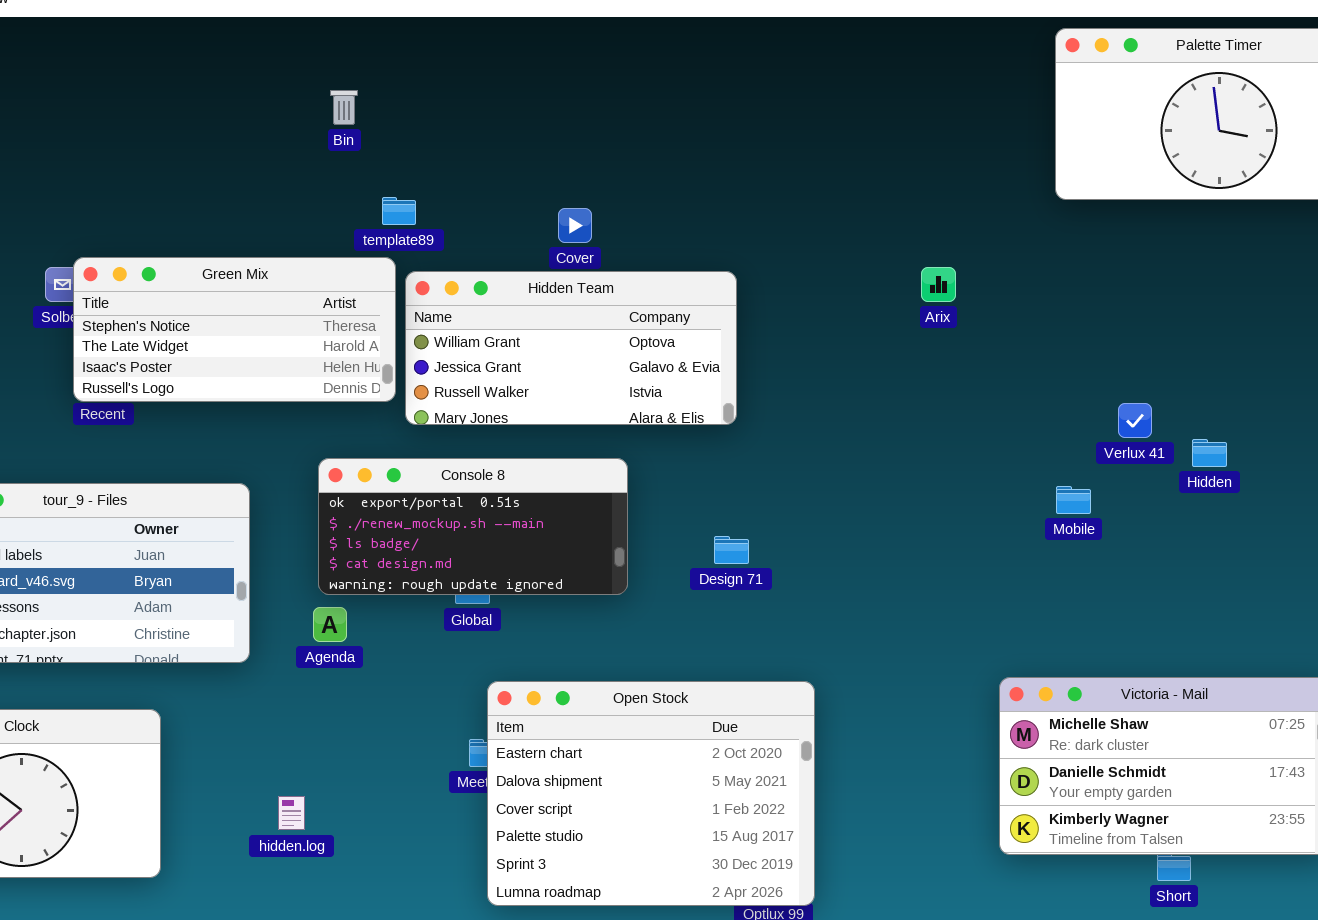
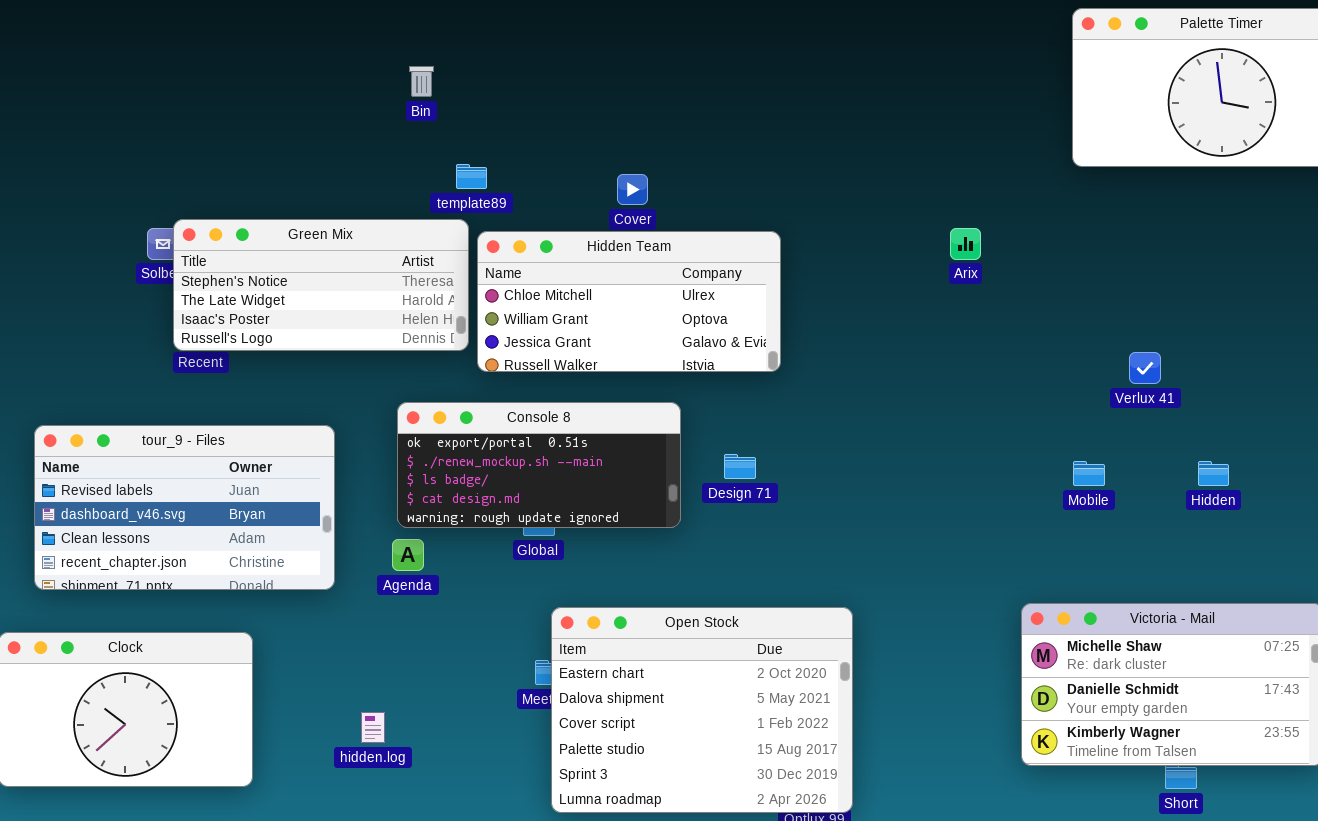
Hidden Team: [405,271,737,425] -> [477,231,781,372], scrolled up 1 row
Hidden: [1192,439,1227,467] -> [1198,461,1229,486], moved
Mobile: [1056,486,1091,514] -> [1073,461,1105,486], moved
Design 71: [714,536,749,564] -> [724,454,756,479], moved

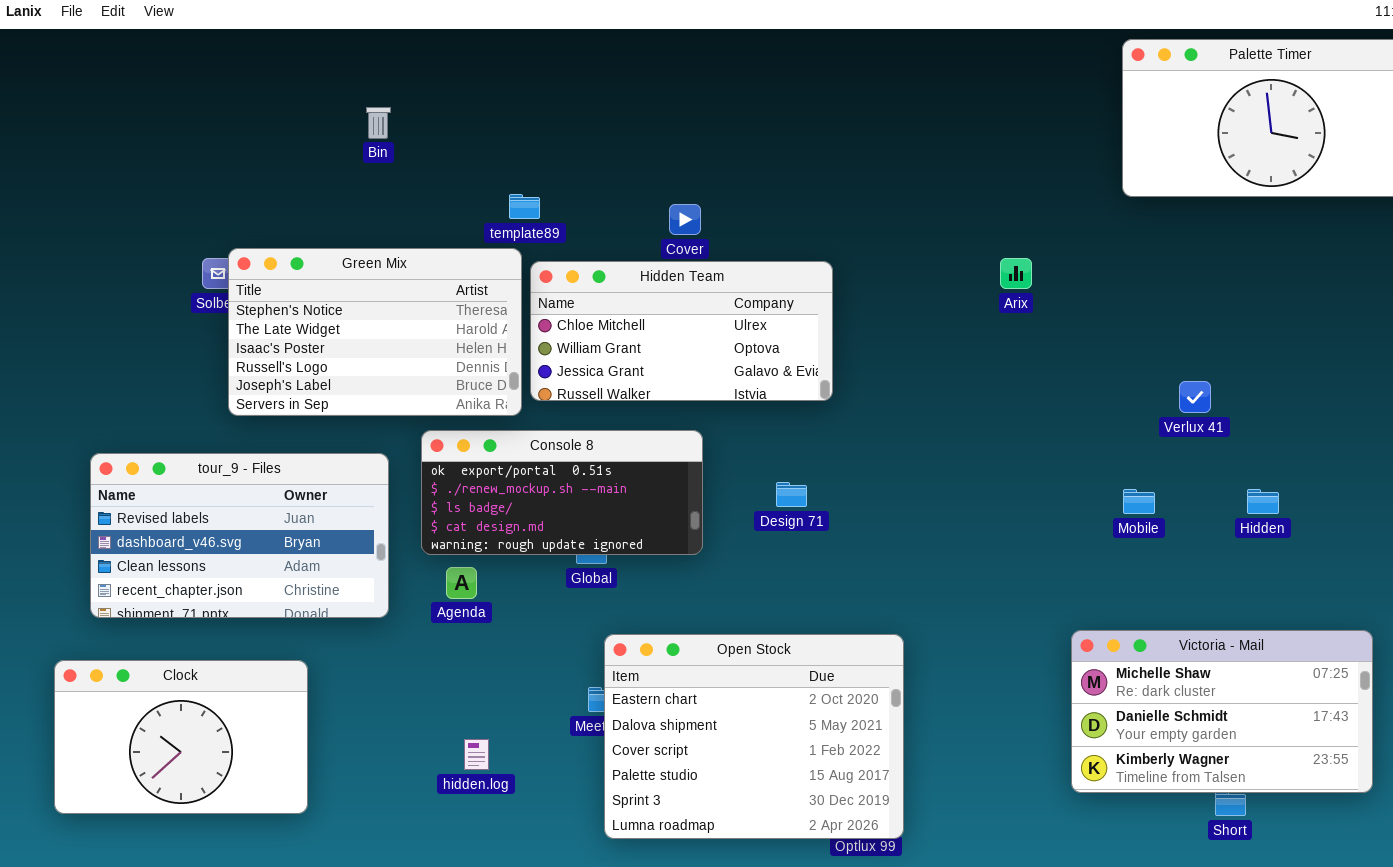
Bin: [409,66,434,97] -> [366,107,391,139], moved
Green Mix: [173,219,469,351] -> [228,248,522,416], resized
Console 8: [397,402,681,528] -> [421,430,703,555], moved
hidden.log: [361,712,385,743] -> [464,739,489,770], moved

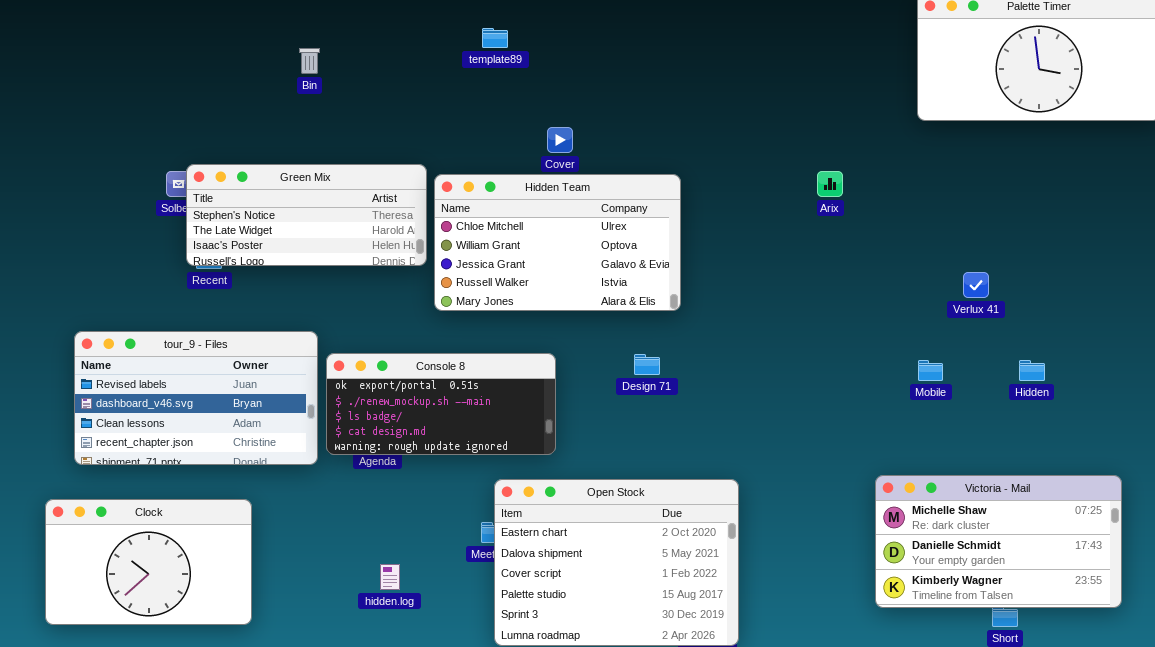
template89: [509,194,540,219] -> [482,28,508,48], moved
Green Mix: [228,248,522,416] -> [186,164,427,266], resized
Hidden Team: [530,261,833,401] -> [434,174,681,311], resized
Console 8: [421,430,703,555] -> [326,353,556,455], moved

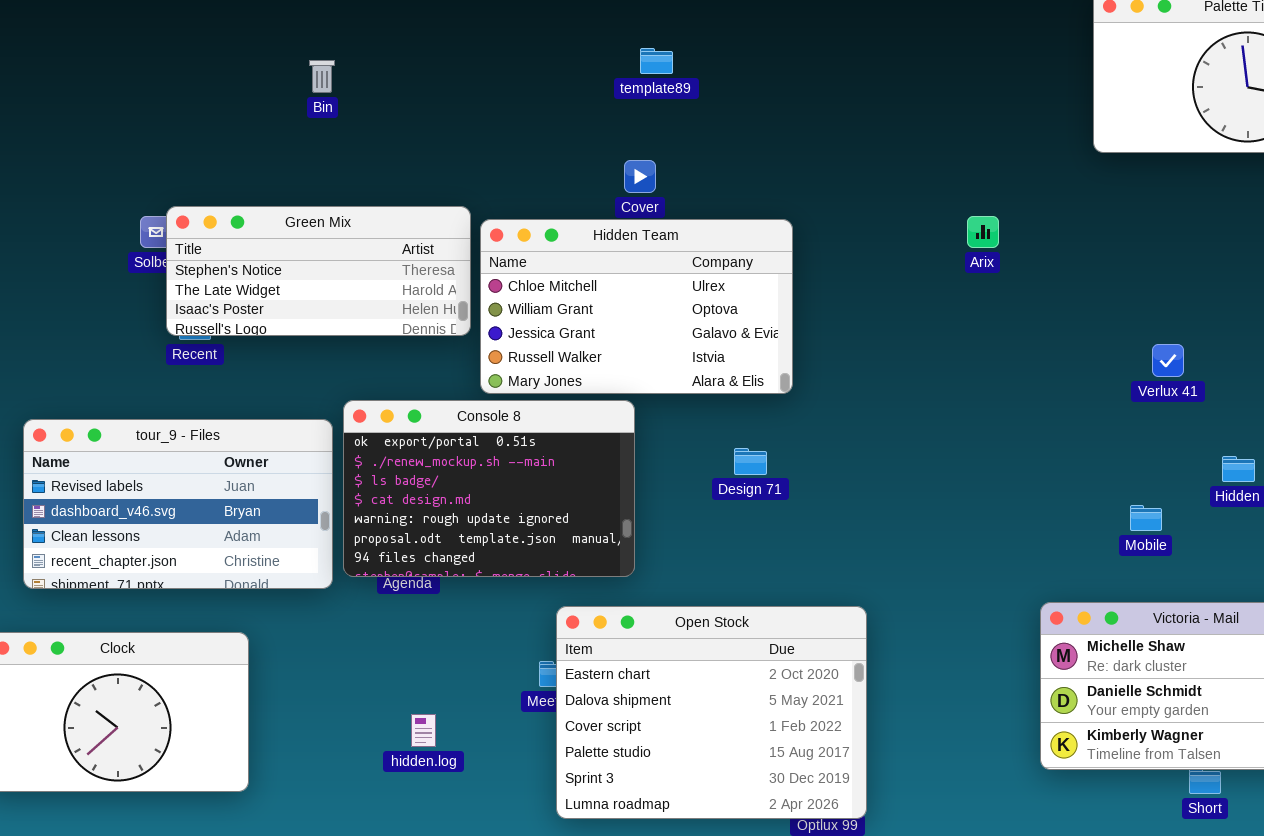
template89: [482,28,508,48] -> [640,48,673,74], moved
Console 8: [326,353,556,455] -> [343,400,635,577], resized
Mobile: [918,360,943,381] -> [1130,505,1162,531], moved

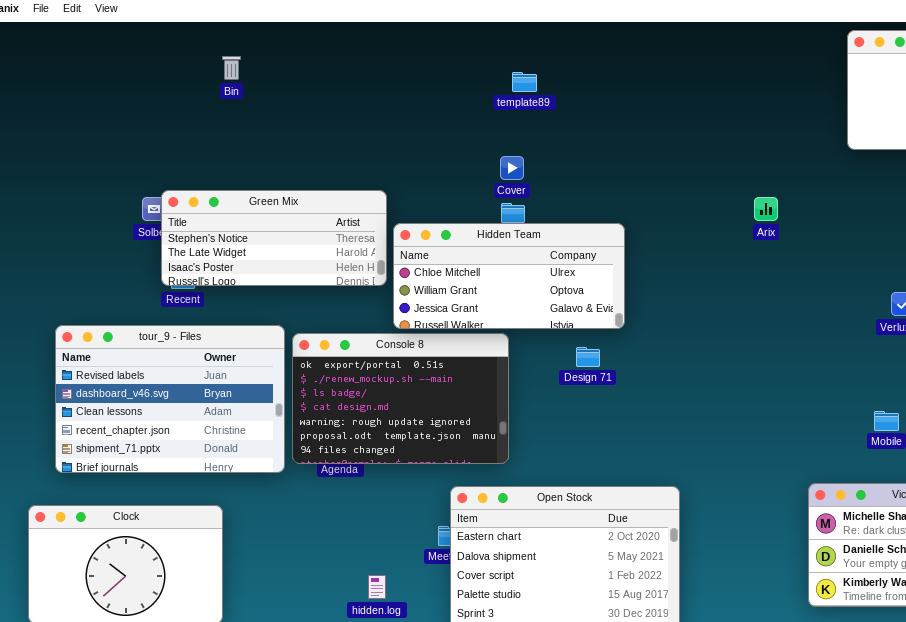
Bin: [309,60,335,93] -> [222,56,241,80], moved
Hidden Team: [480,219,793,394] -> [393,223,625,329], resized
tour_9 - Files: [23,419,333,589] -> [55,325,285,473], resized
Design 71: [734,448,767,475] -> [576,347,600,367], moved
hidden.log: [411,714,436,747] -> [368,575,386,599], moved

